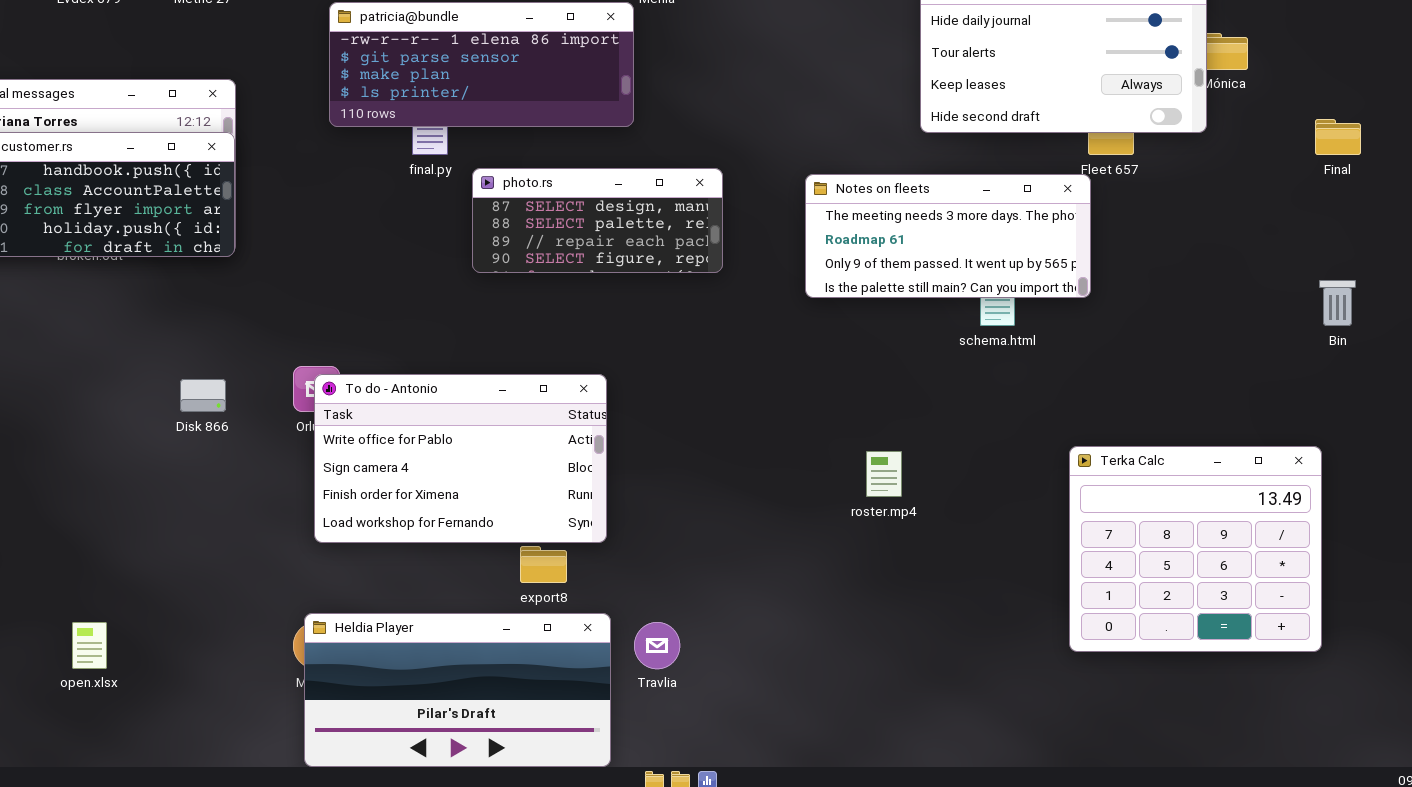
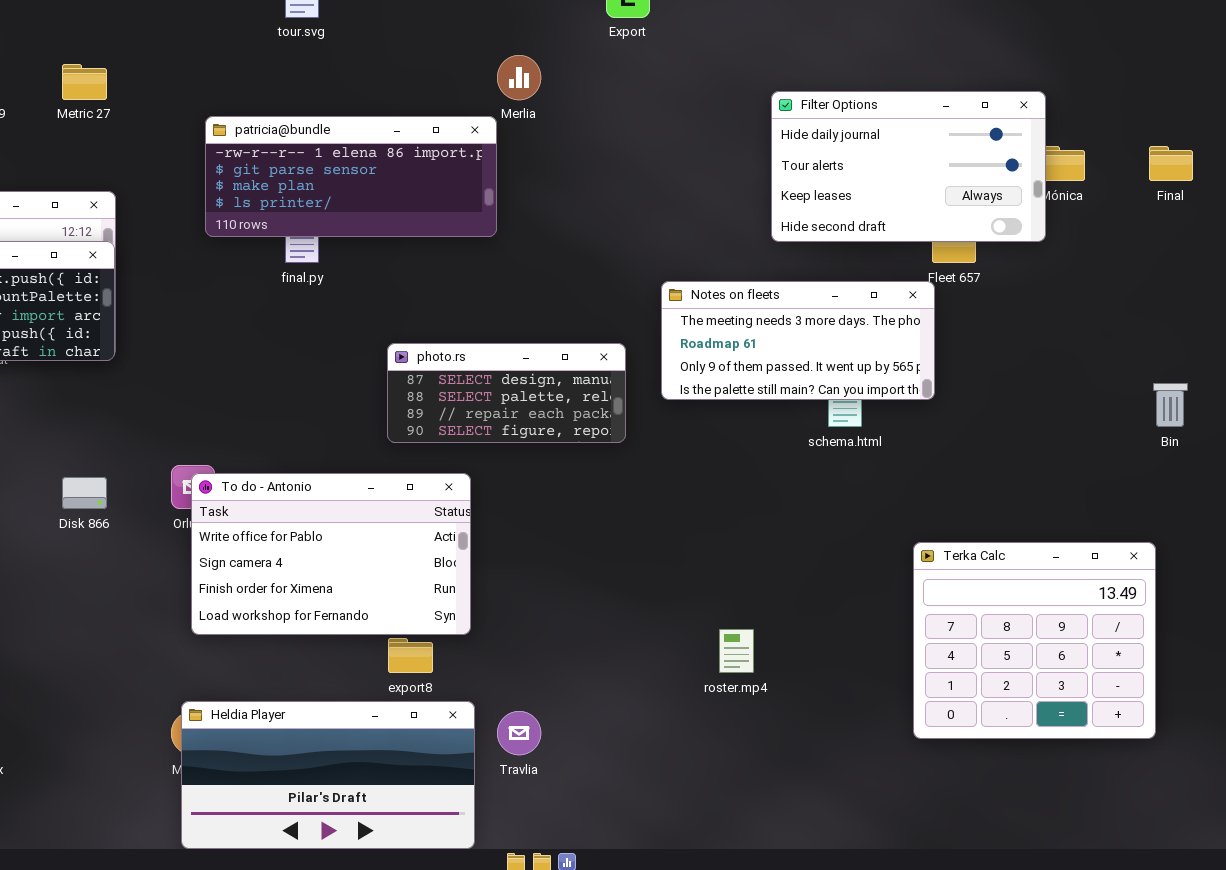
Final: [1315,119,1361,155] -> [1149,146,1193,181], moved
photo.rs: [472,168,723,273] -> [387,343,626,443], moved
roster.mp4: [866,451,902,497] -> [719,629,754,673], moved

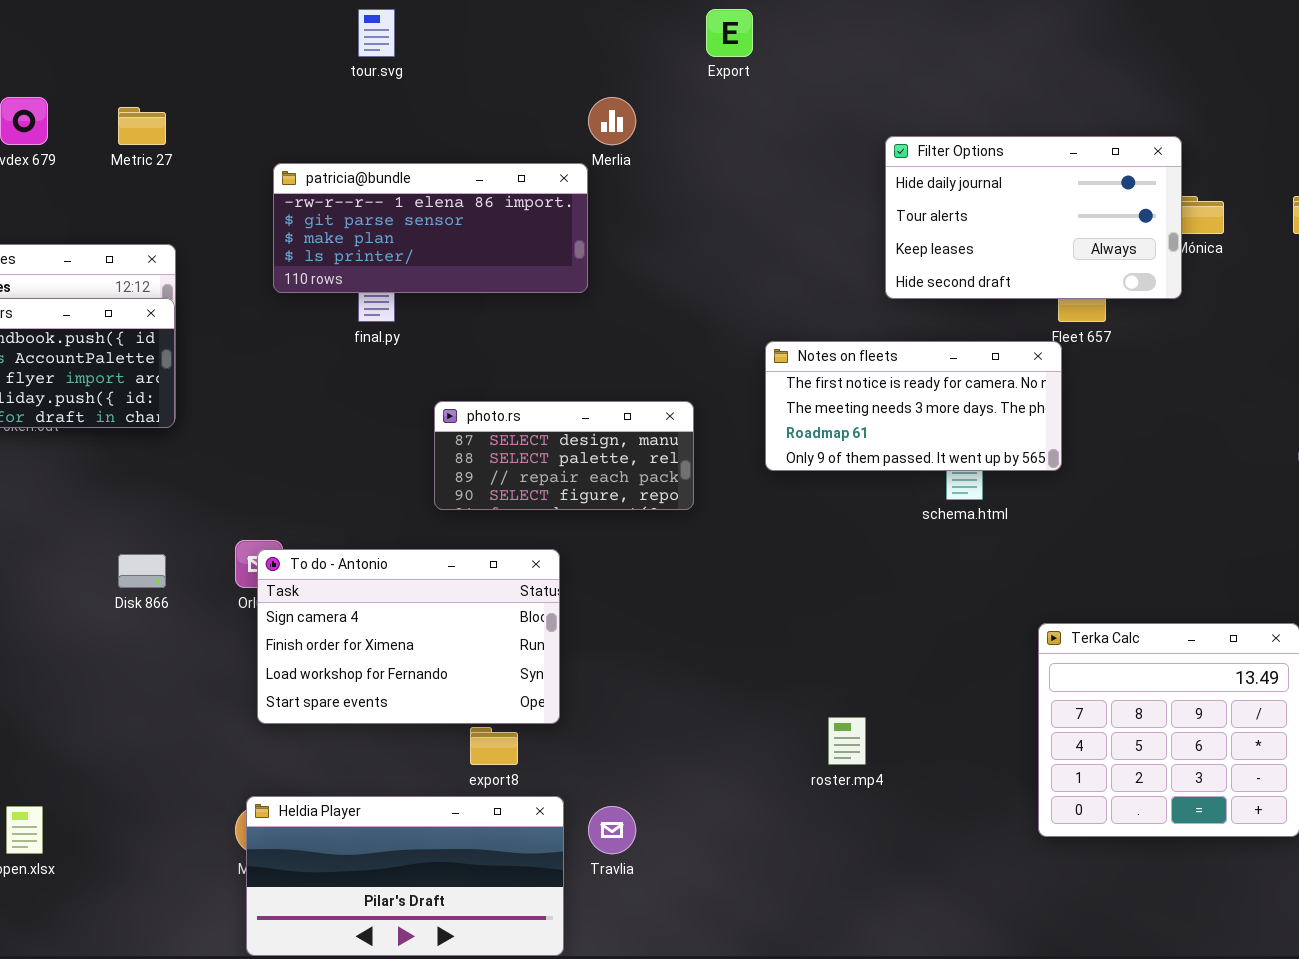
Notes on fleets: [661,281,935,400] -> [765,341,1062,471], scrolled up 1 row
photo.rs: [387,343,626,443] -> [434,401,694,510], moved
To do - Antonio: [191,473,471,635] -> [257,549,560,724], scrolled down 1 row

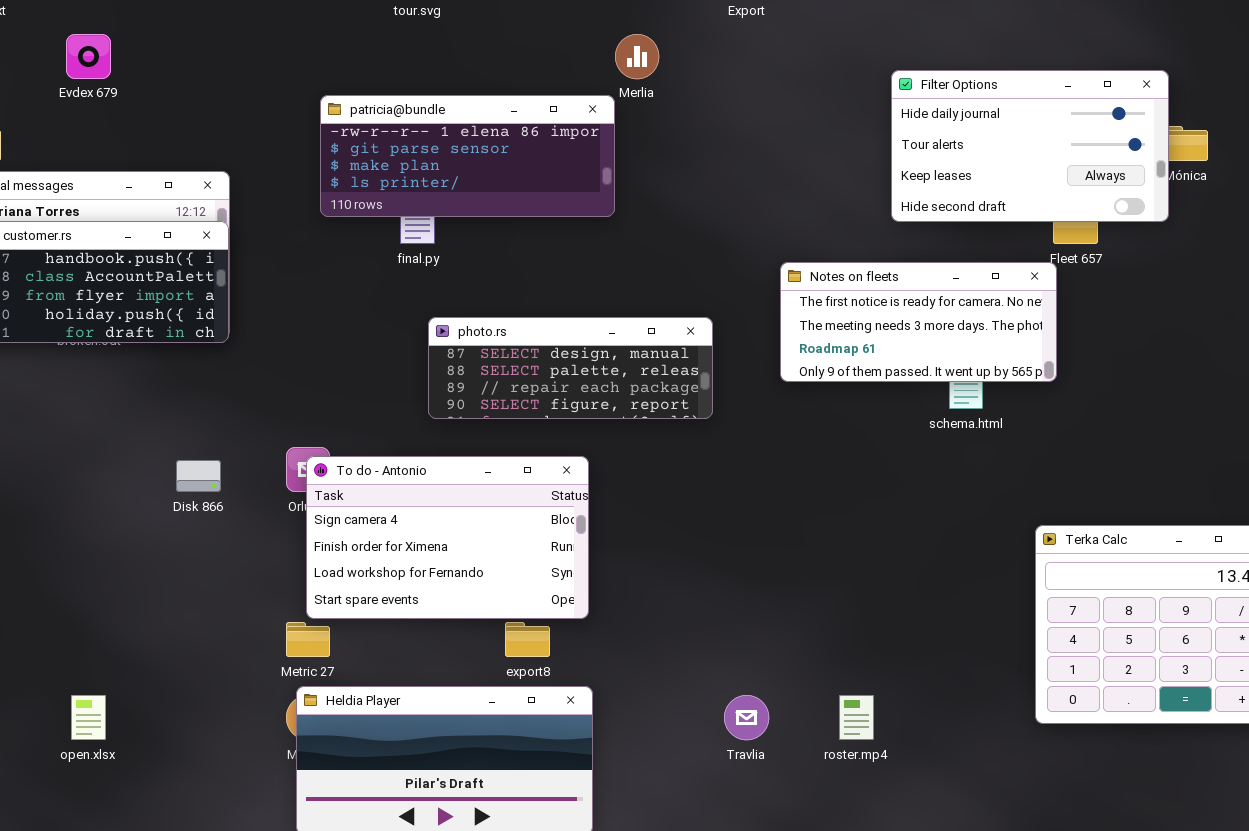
Metric 27: [118,107,166,145] -> [286,622,330,657], moved
photo.rs: [434,401,694,510] -> [428,317,713,419], resized
roster.mp4: [828,717,866,765] -> [839,695,874,740], moved
Travlia: [588,806,636,854] -> [724,695,769,740], moved

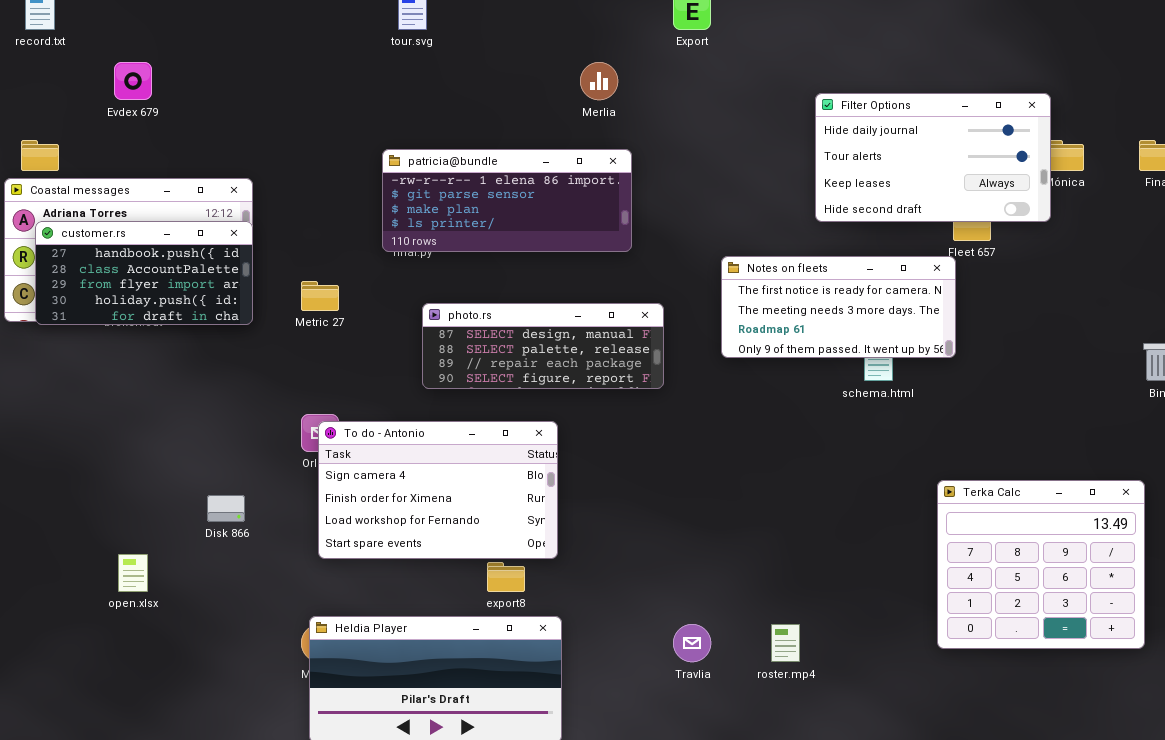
patricia@bundle: [320,95,615,217] -> [382,149,632,252], moved
Disk 866: [176,460,221,492] -> [207,495,245,522], moved
Metric 27: [286,622,330,657] -> [301,281,339,311], moved
open.xlsx: [71,695,106,740] -> [118,554,148,592], moved

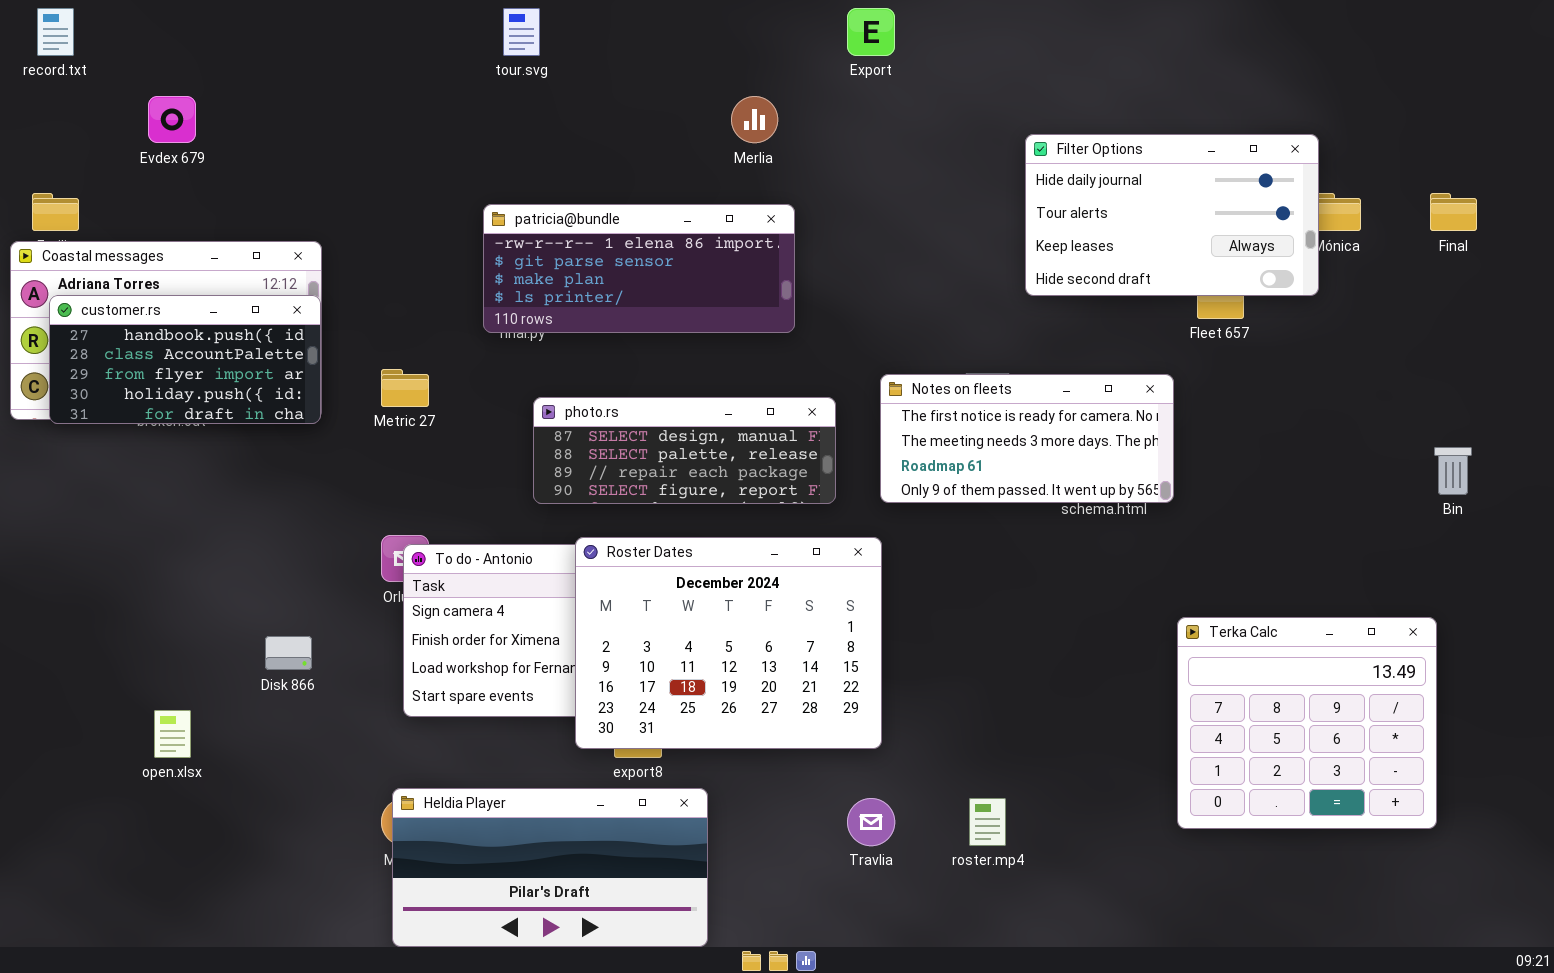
Notes on fleets: [721,256,956,358] -> [880,374,1174,503], moved
Roster Dates: none -> [575,537,882,749], opened

